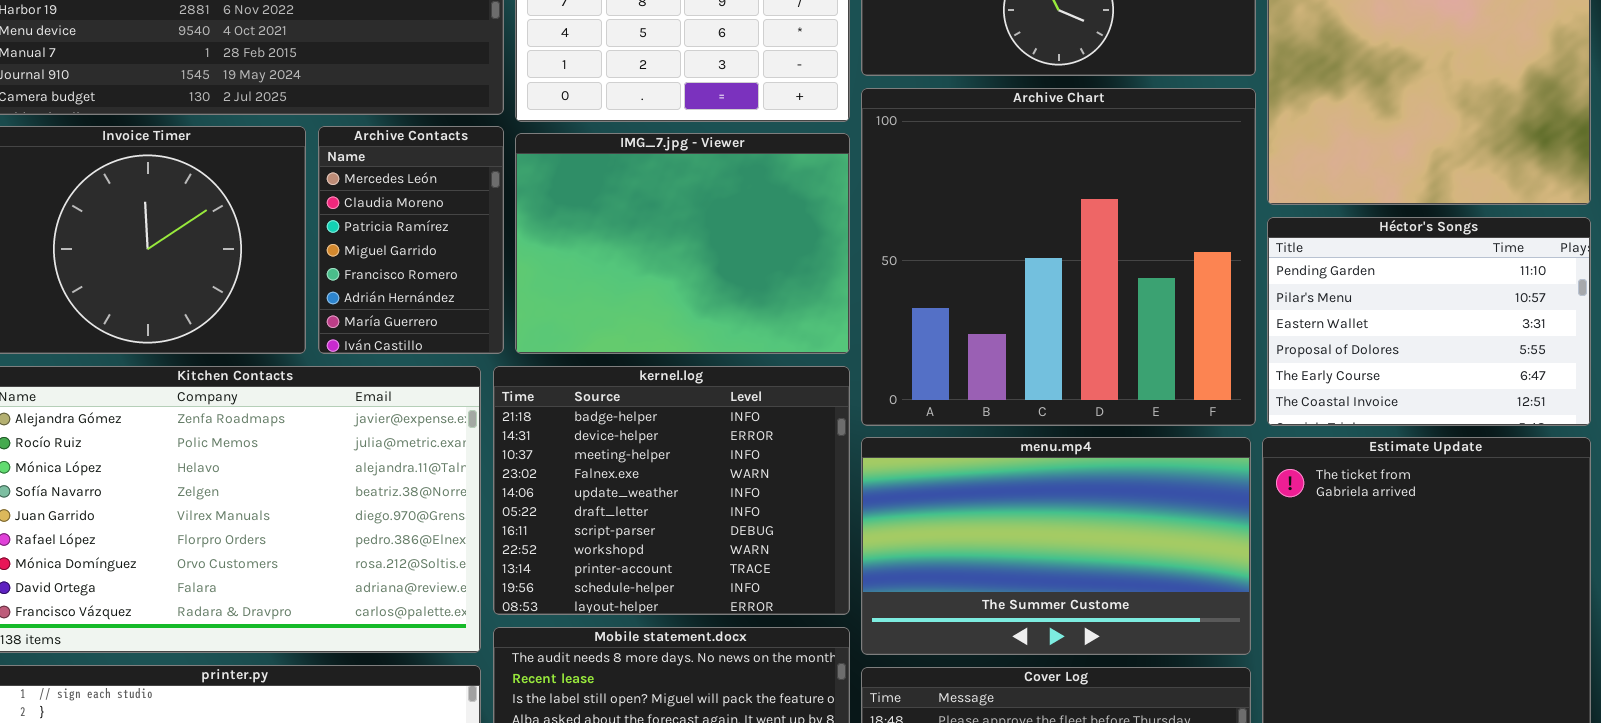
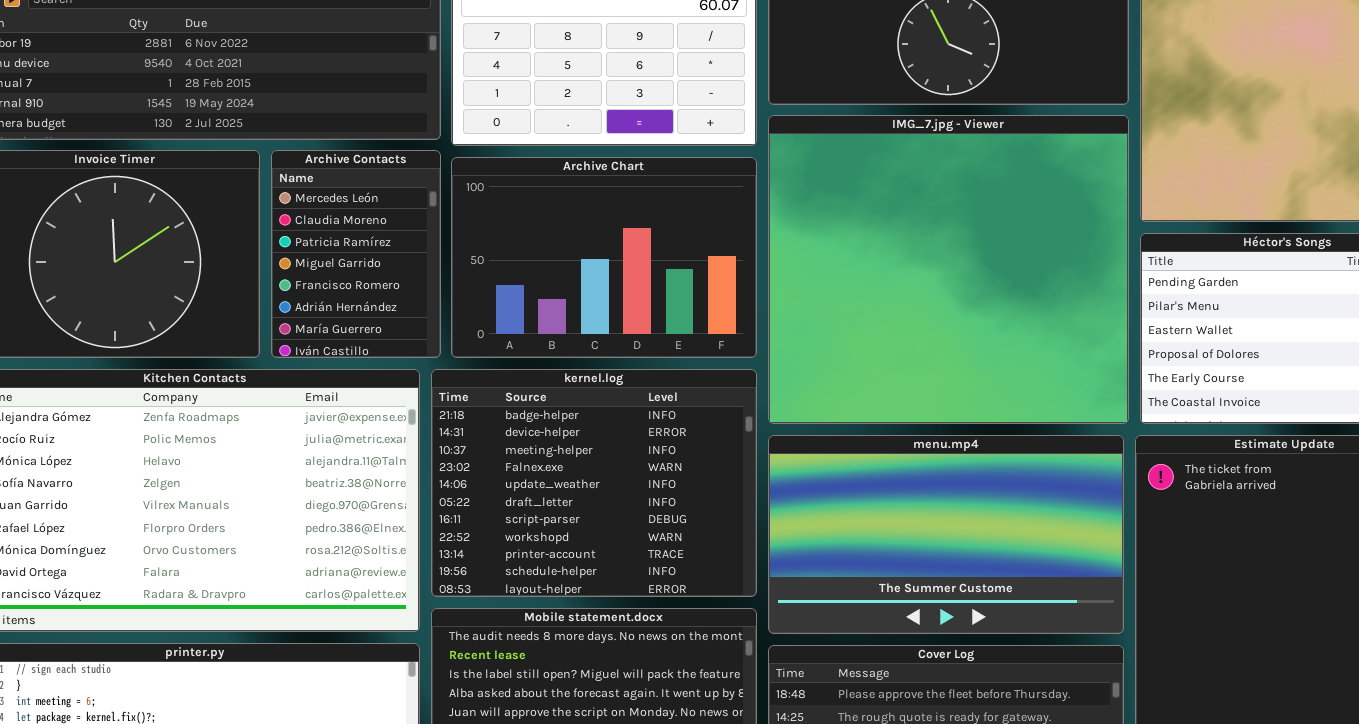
Archive Chart: [861,88,1256,426] -> [451,157,757,358], moved, resized
IMG_7.jpg - Viewer: [515,133,850,354] -> [768,115,1129,424], moved, resized

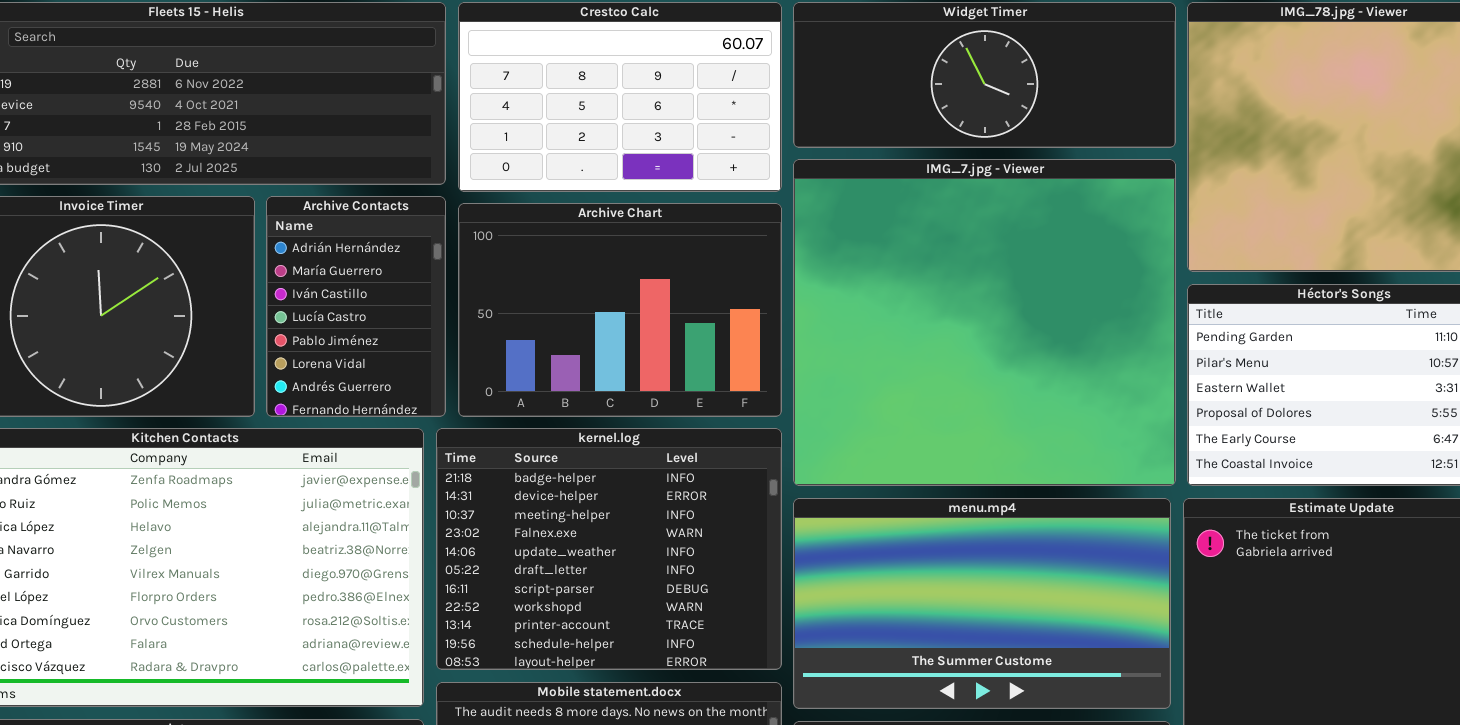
Archive Contacts: [271,150,441,358] -> [266,196,446,417], scrolled down 5 rows

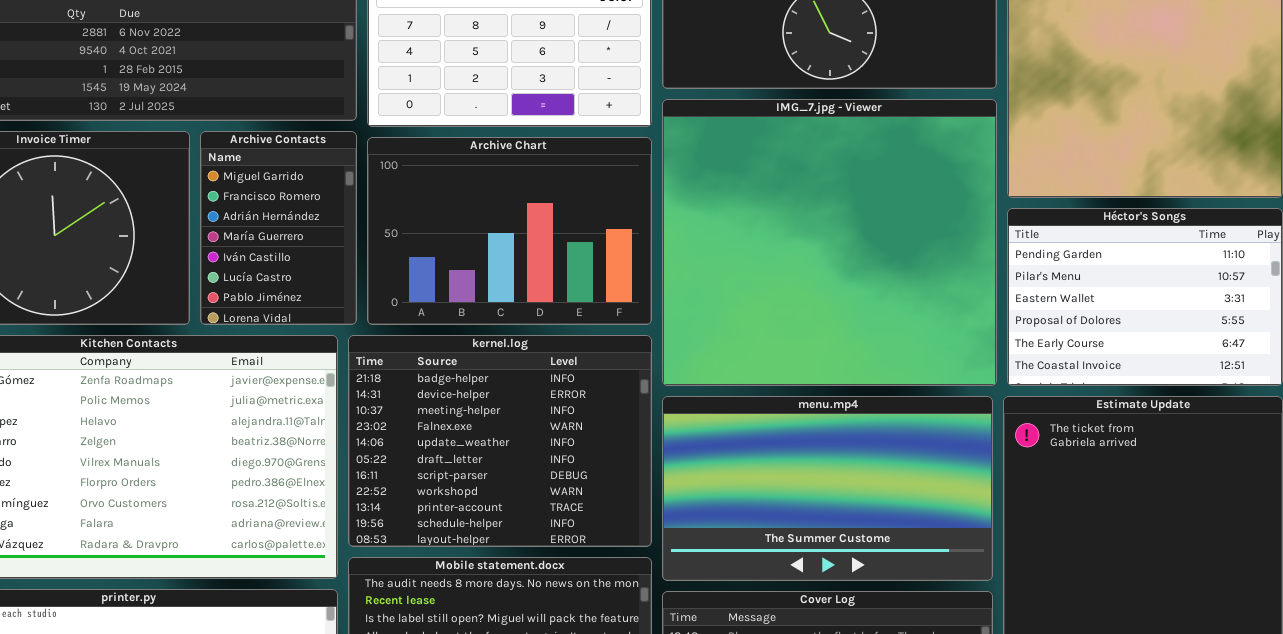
Archive Contacts: [266,196,446,417] -> [200,131,357,325], scrolled up 2 rows

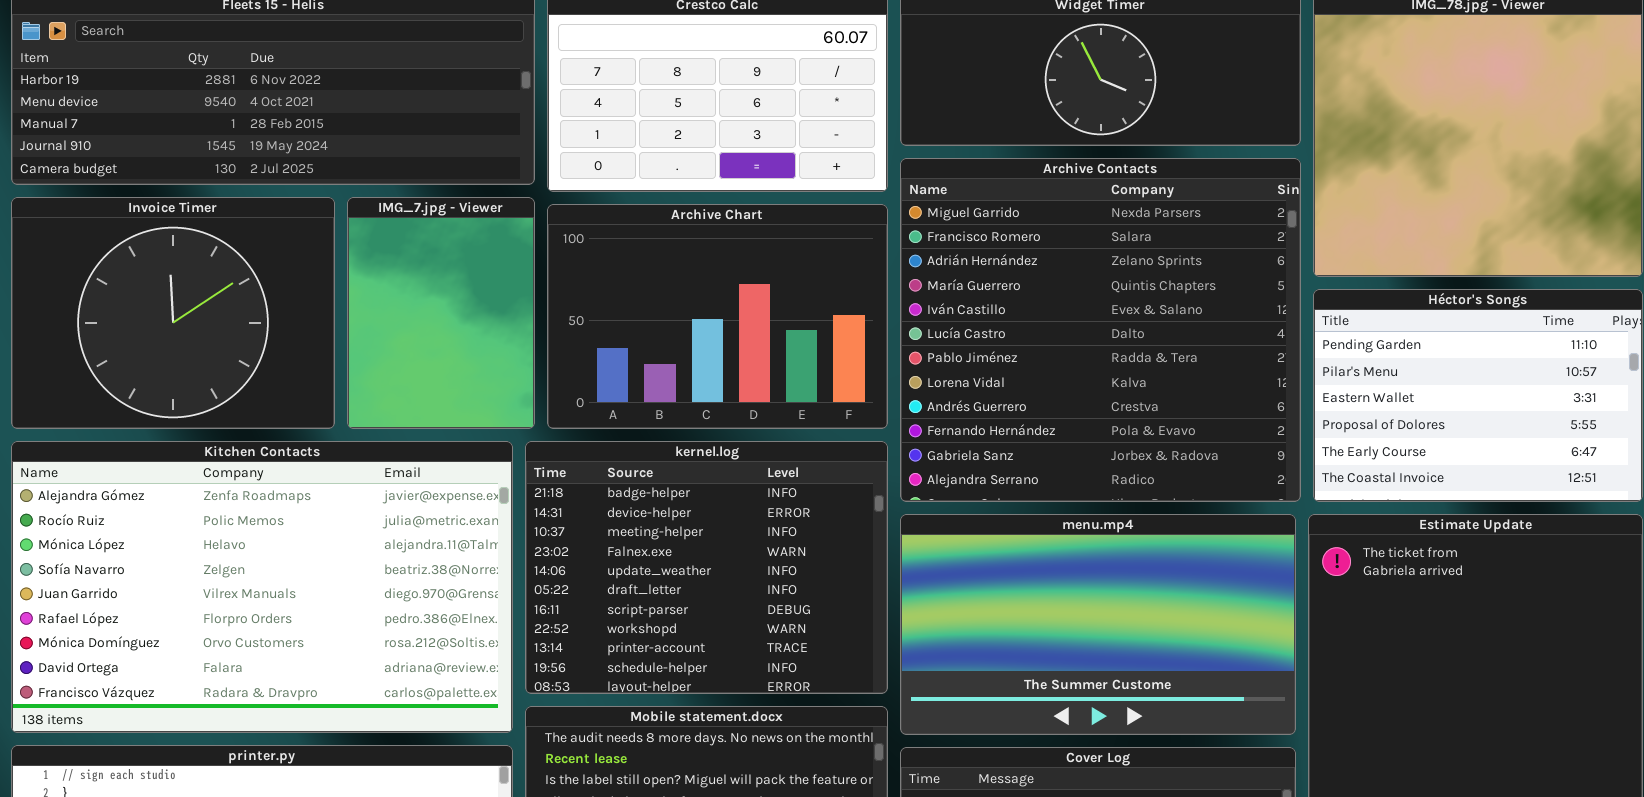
IMG_7.jpg - Viewer: [662,99,997,386] -> [347,197,535,429], moved, resized
Archive Contacts: [200,131,357,325] -> [900,158,1301,502], moved, resized

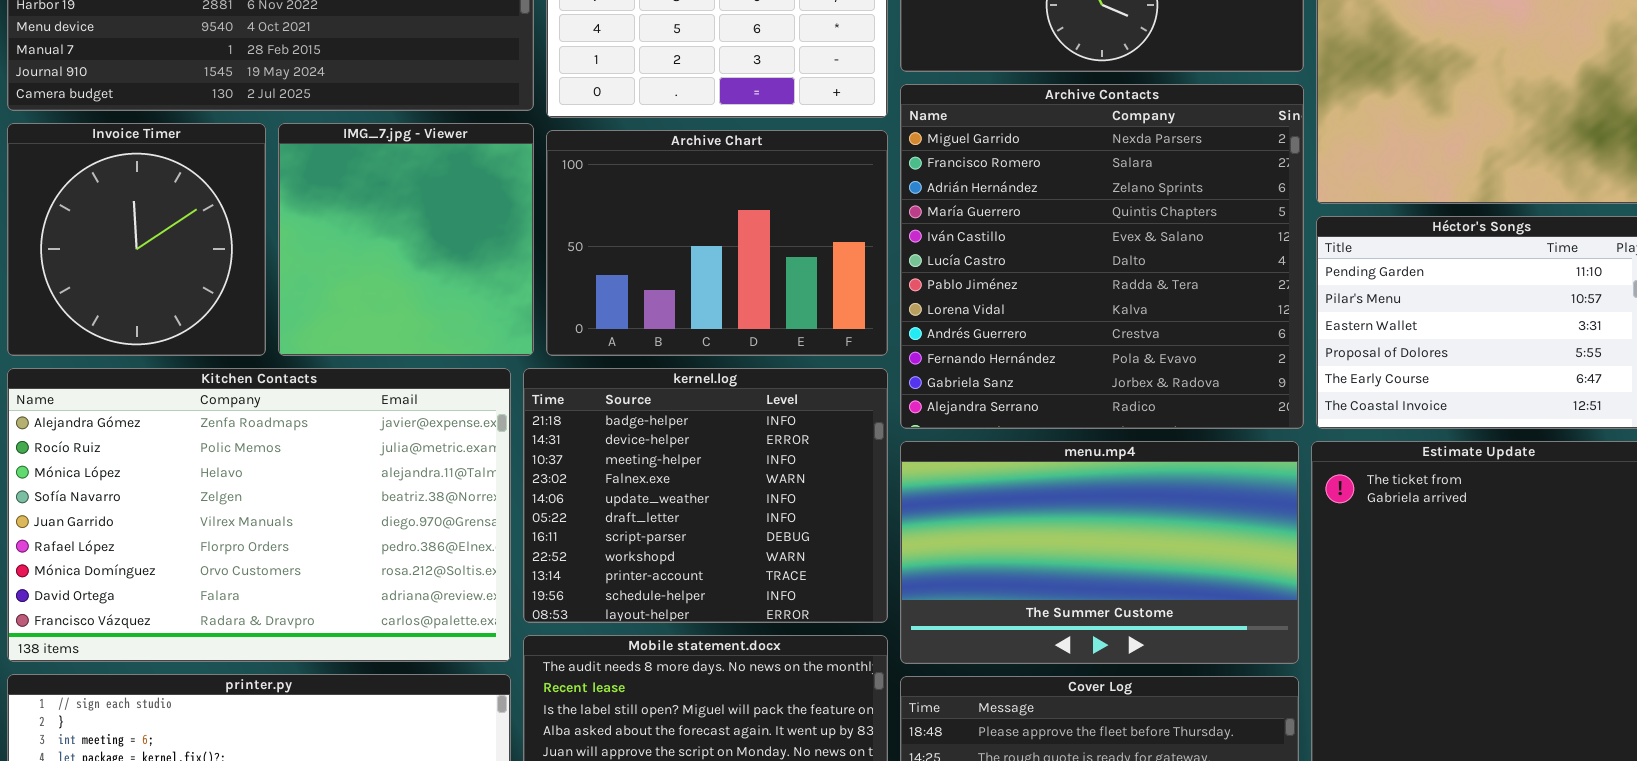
Invoice Timer: [11,197,335,429] -> [7,123,266,356], resized
IMG_7.jpg - Viewer: [347,197,535,429] -> [278,123,534,356], resized

